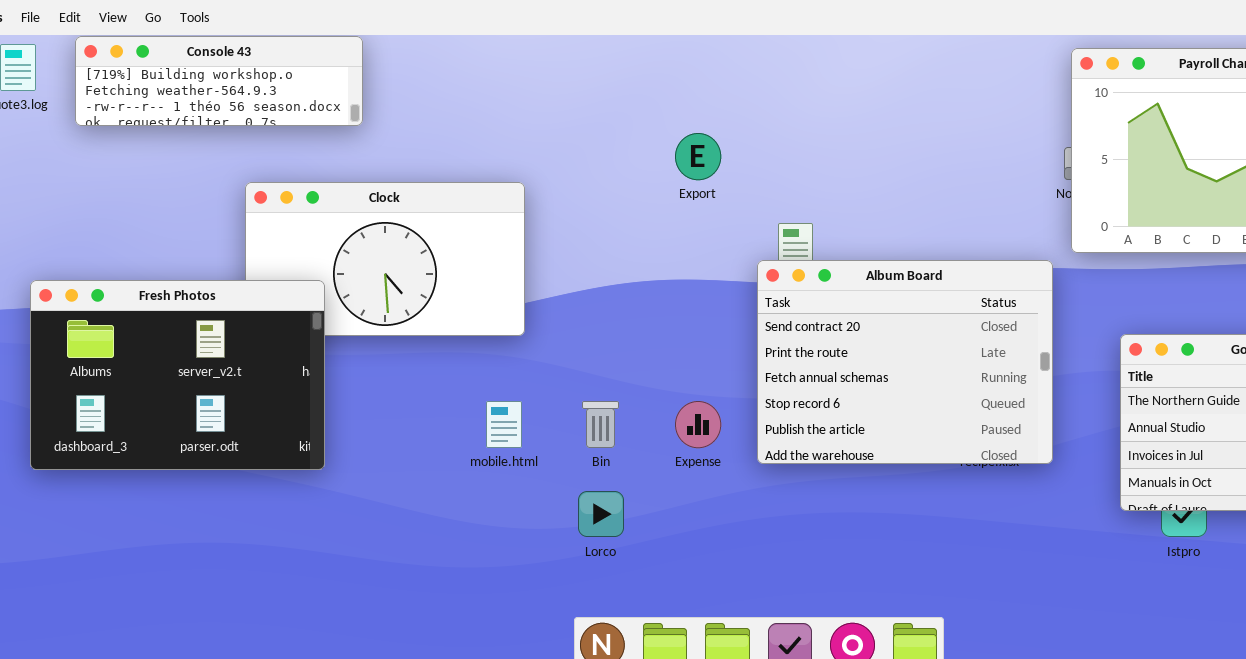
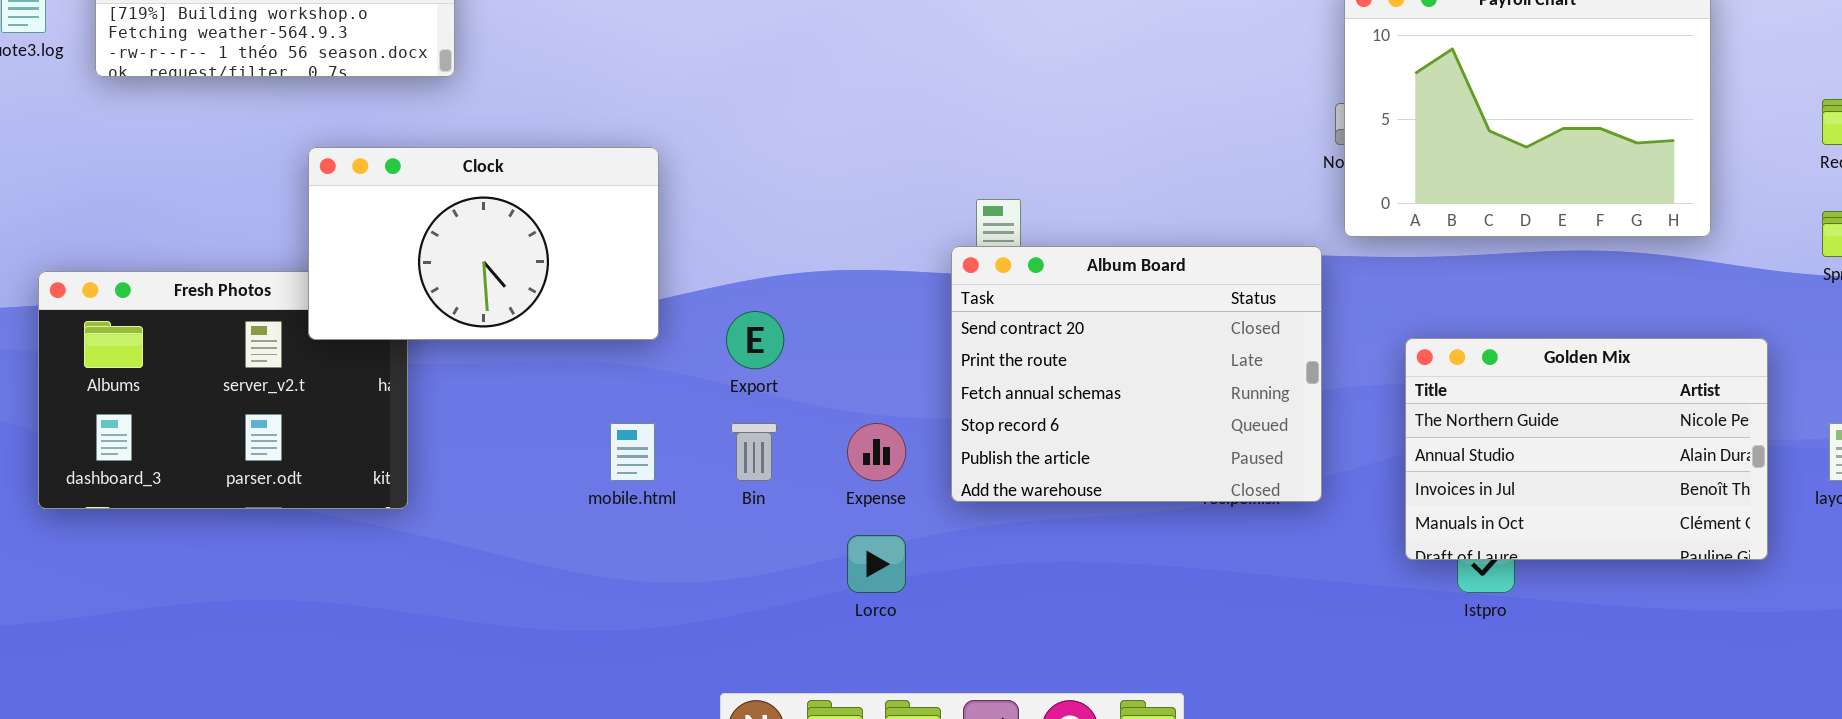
Export: [675,133,721,180] -> [726,311,784,369], moved
Clock: [245,182,525,336] -> [308,147,659,340], raised
Lorco: [578,491,624,537] -> [847,535,906,593], moved

